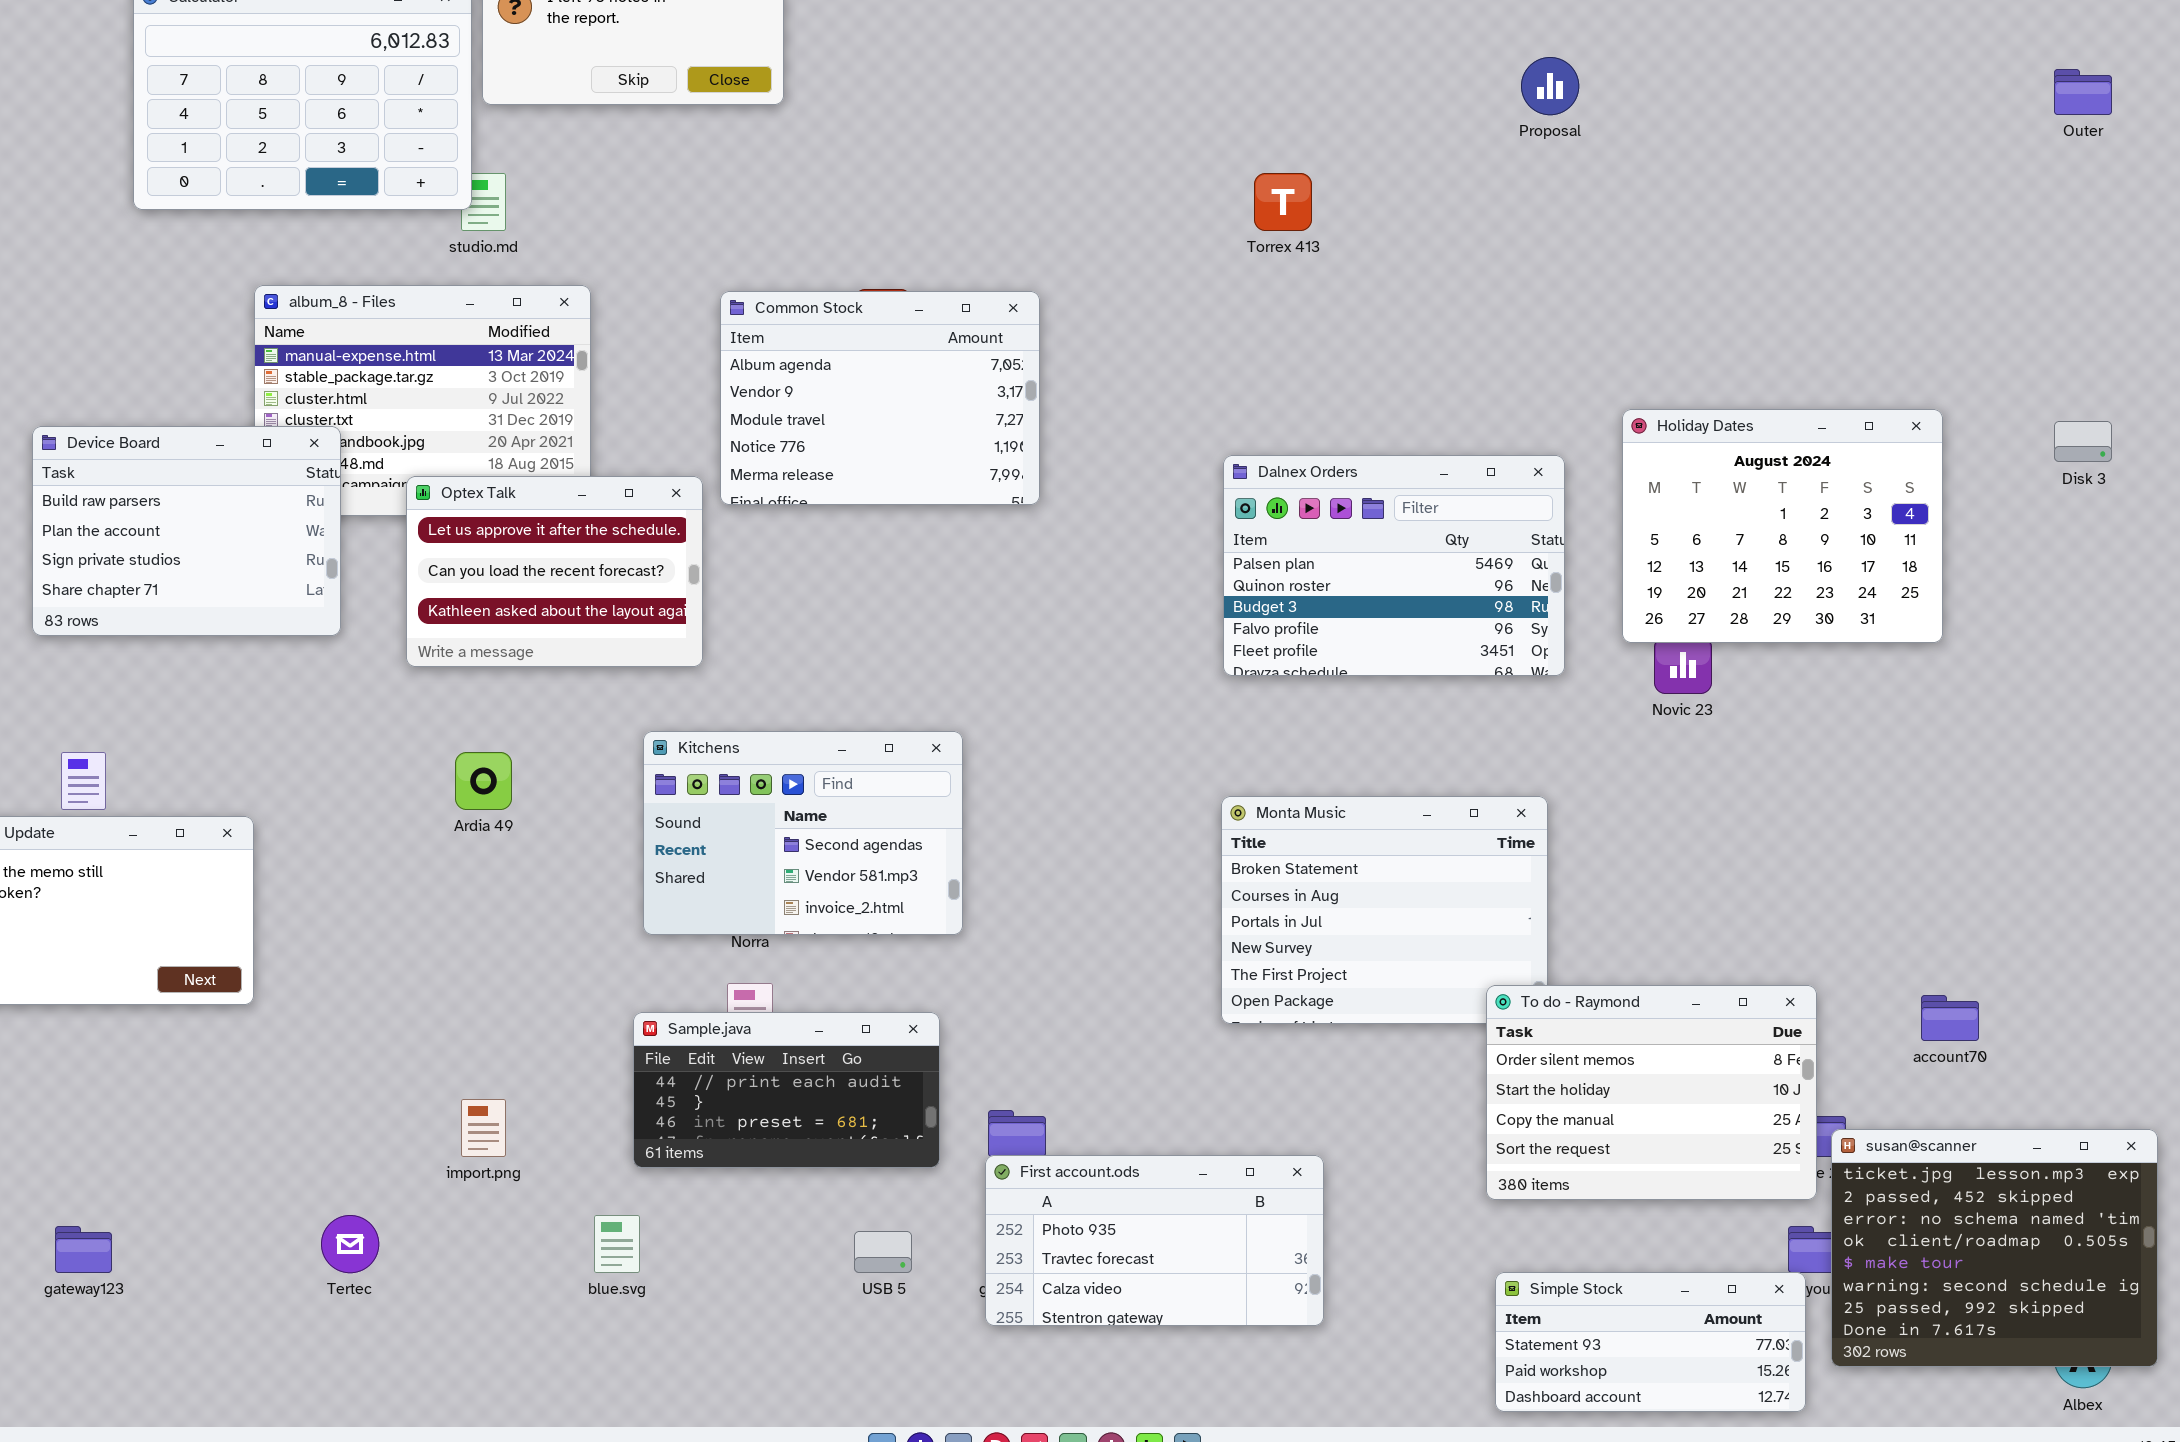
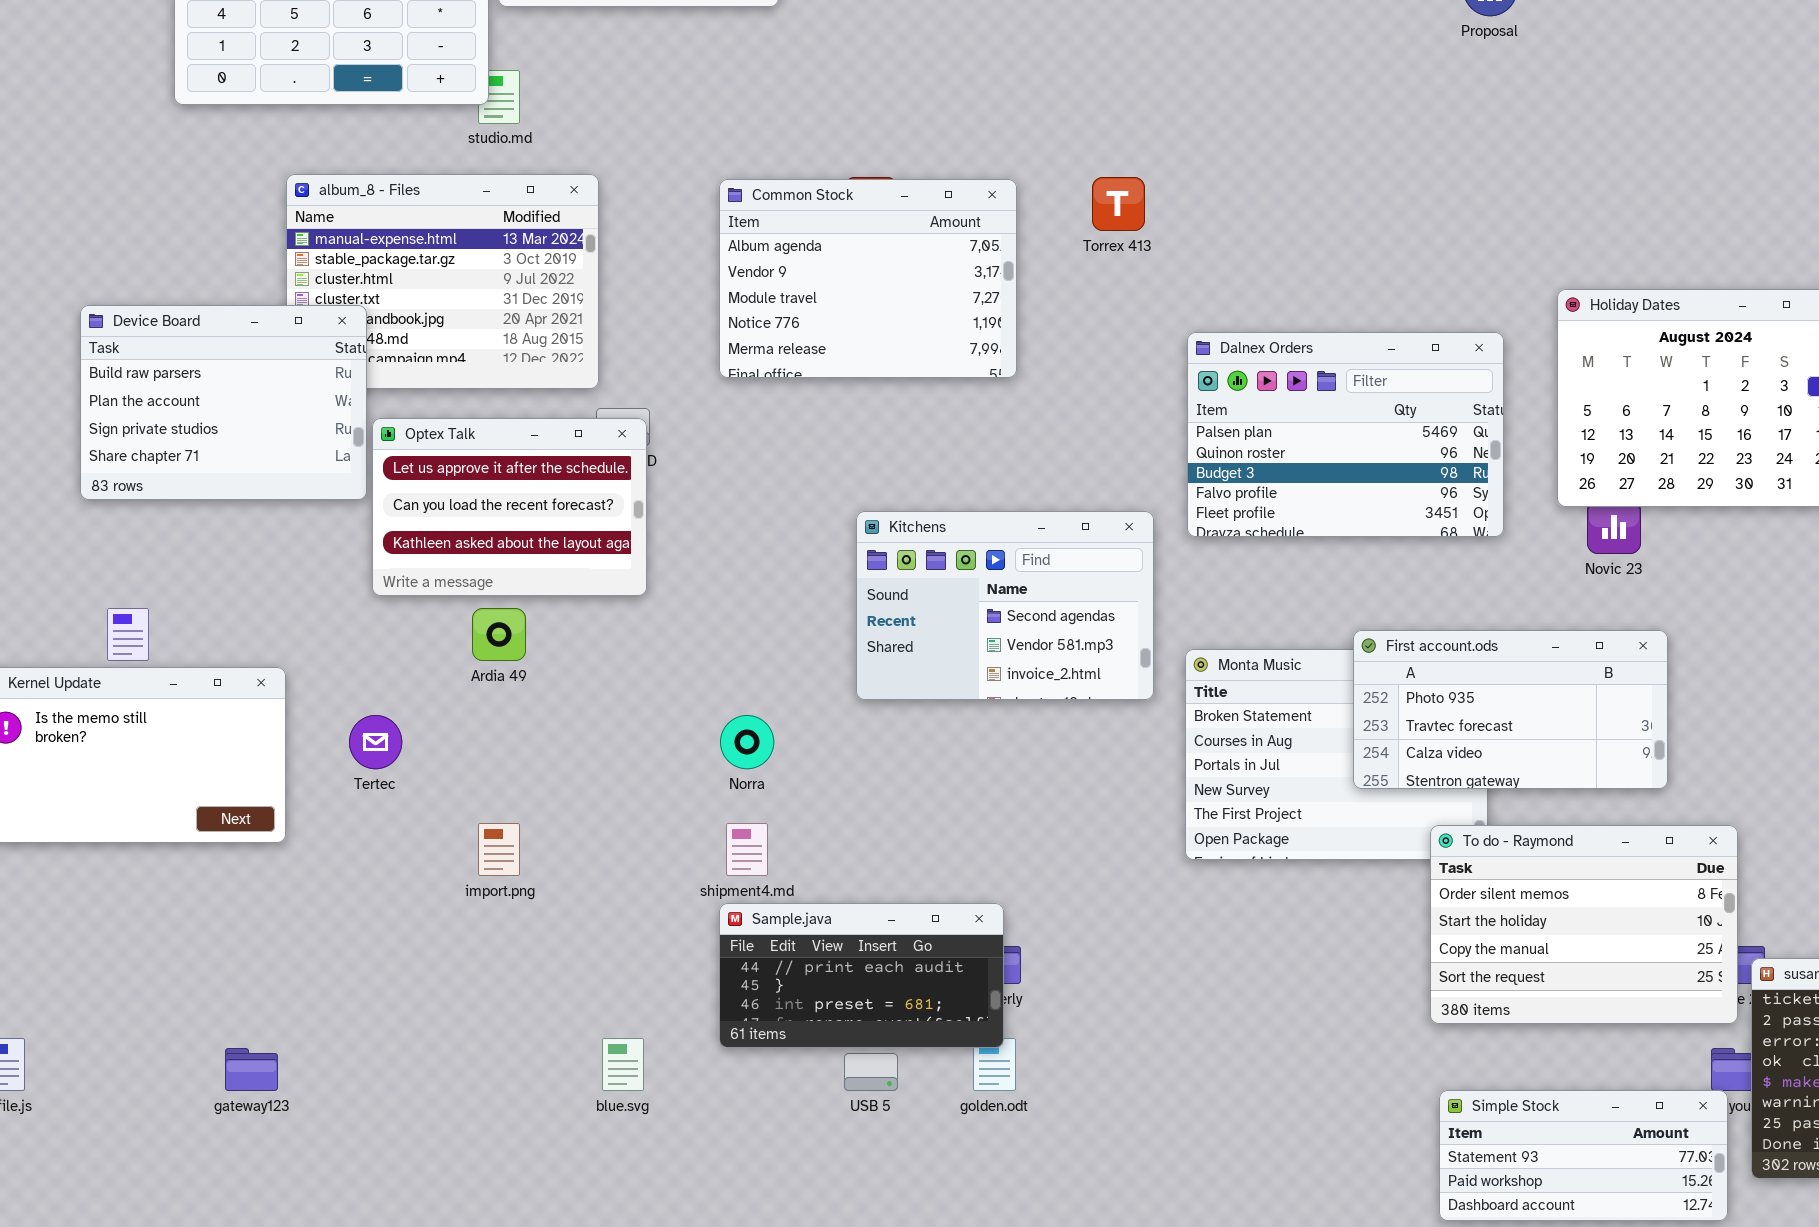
Torrex 413: [1254,173,1312,231] -> [1092,177,1145,231], moved
Optex Talk: [406,476,703,667] -> [372,418,647,596], moved
Kitchens: [643,731,963,935] -> [856,511,1154,700], moved
Sample.java: [633,1012,940,1168] -> [719,903,1004,1048], moved
import.png: [461,1099,506,1157] -> [478,823,520,876], moved
First account.ods: [985,1155,1324,1326] -> [1353,630,1668,789], moved
Tertec: [321,1215,379,1273] -> [349,715,402,769], moved
gateway123: [55,1226,112,1273] -> [225,1048,278,1091], moved

